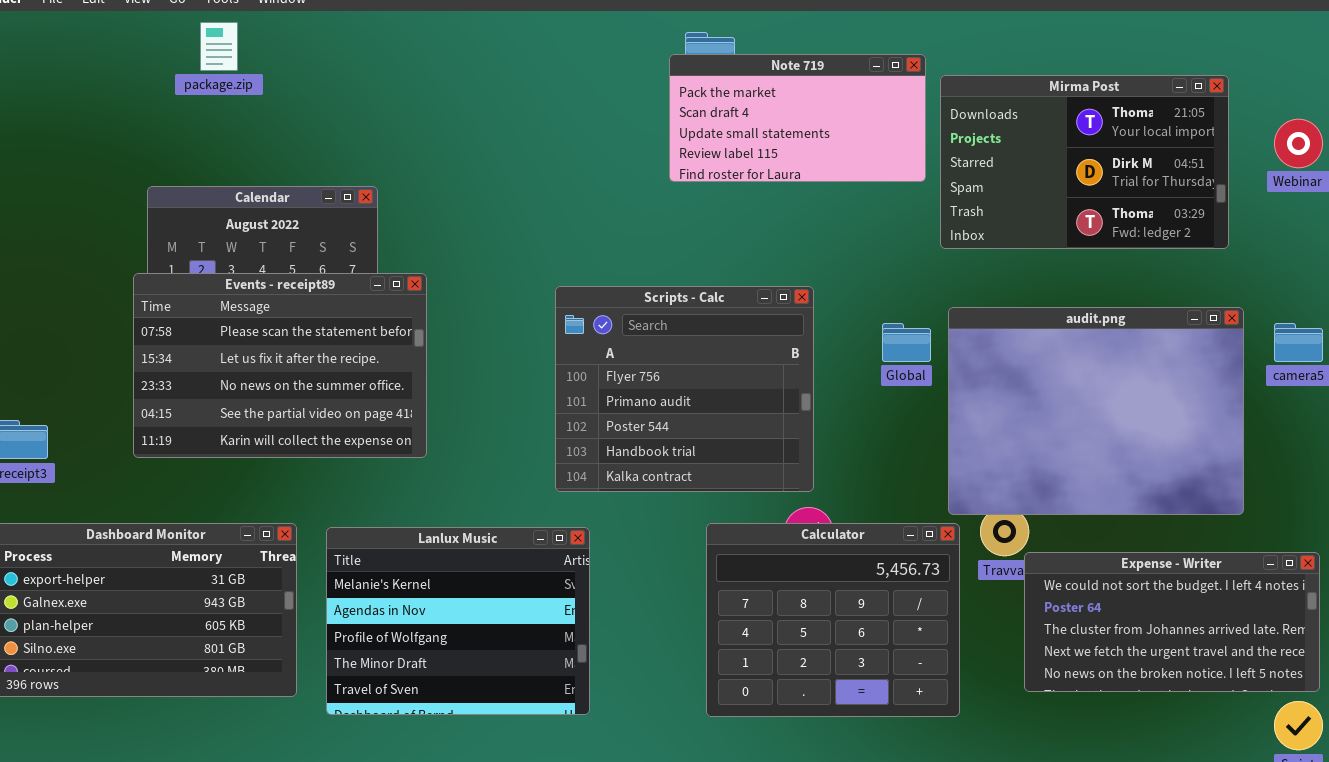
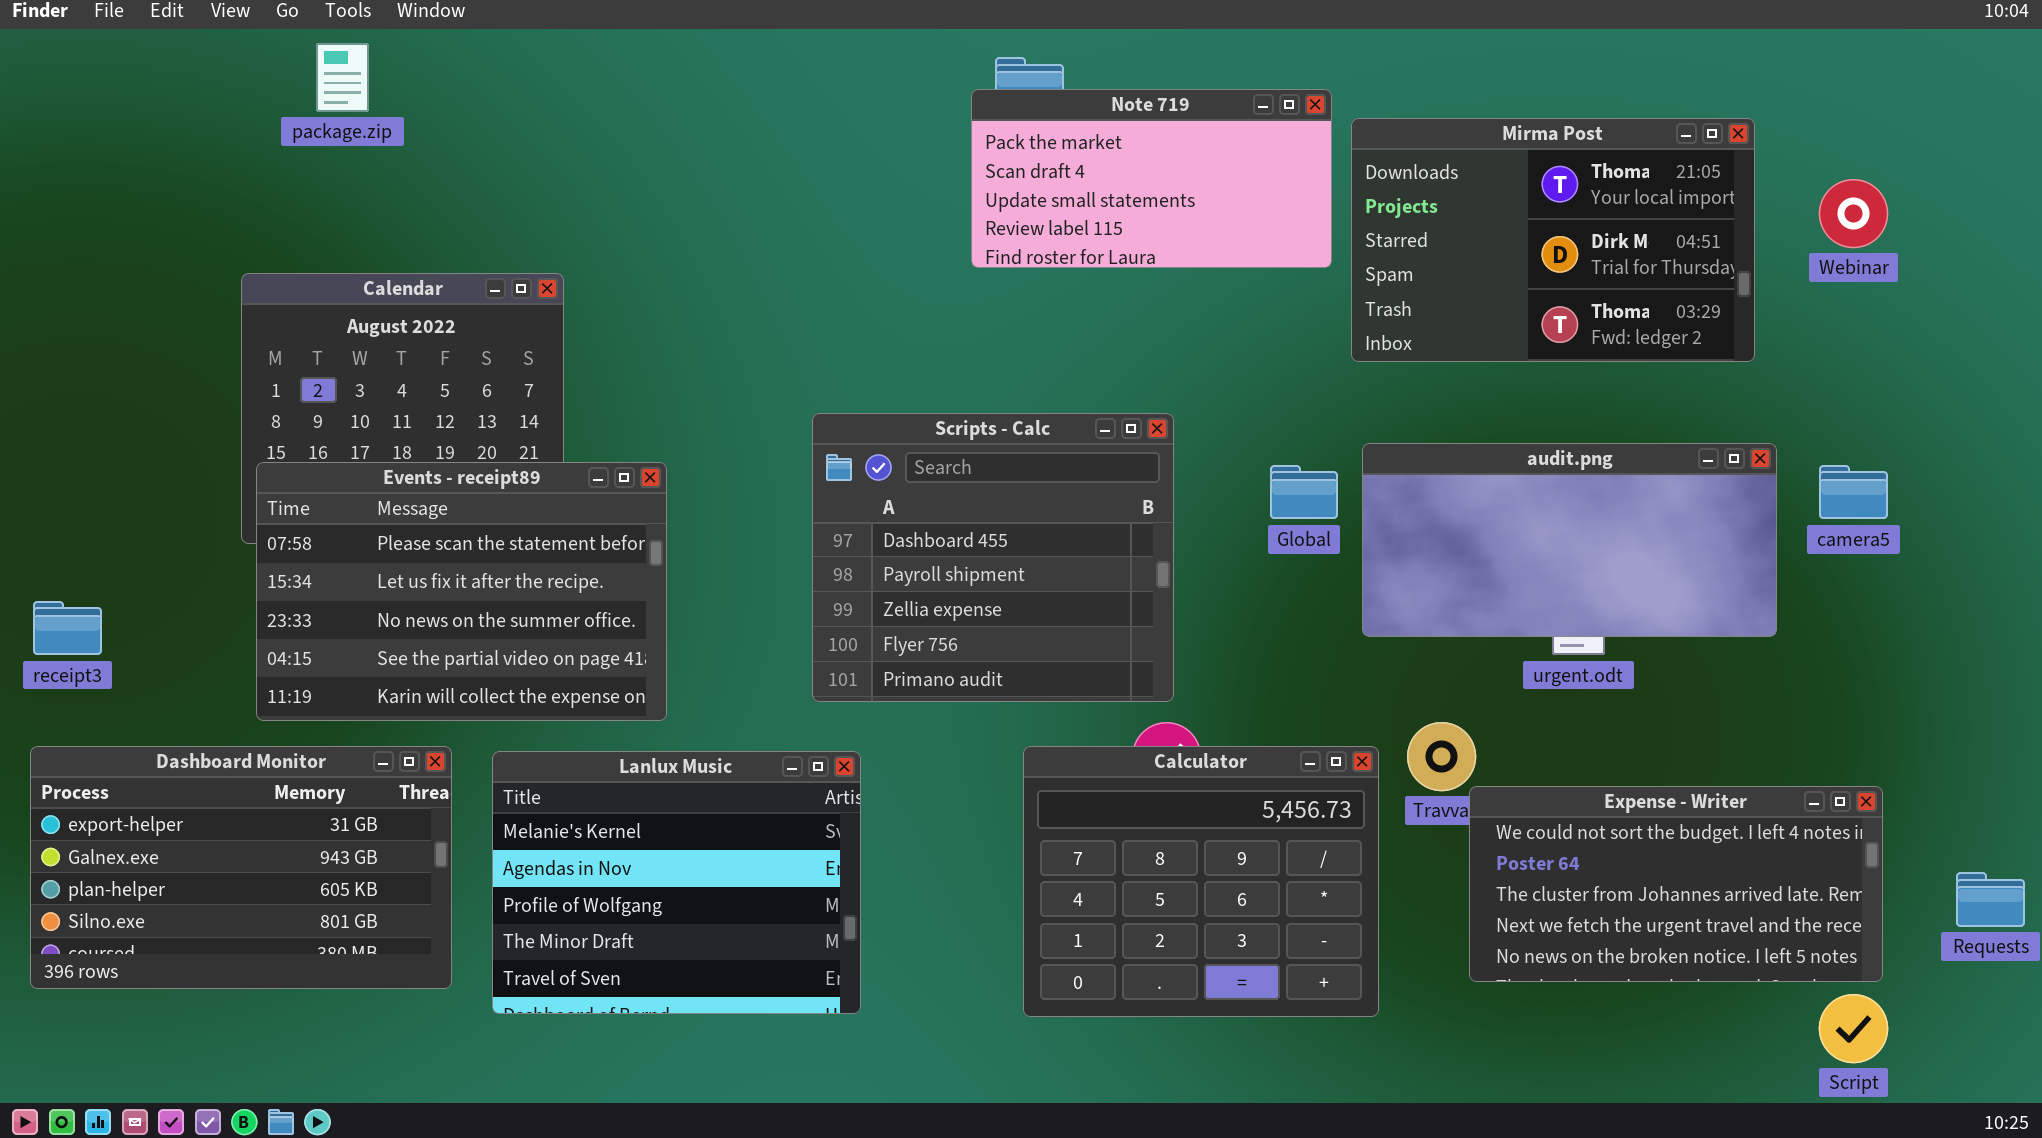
Events - receipt89: [133,273,427,458] -> [256,462,667,721], moved
Scripts - Calc: [555,286,814,492] -> [812,413,1174,702], scrolled up 3 rows
audit.png: [948,307,1244,515] -> [1362,443,1777,637], resized

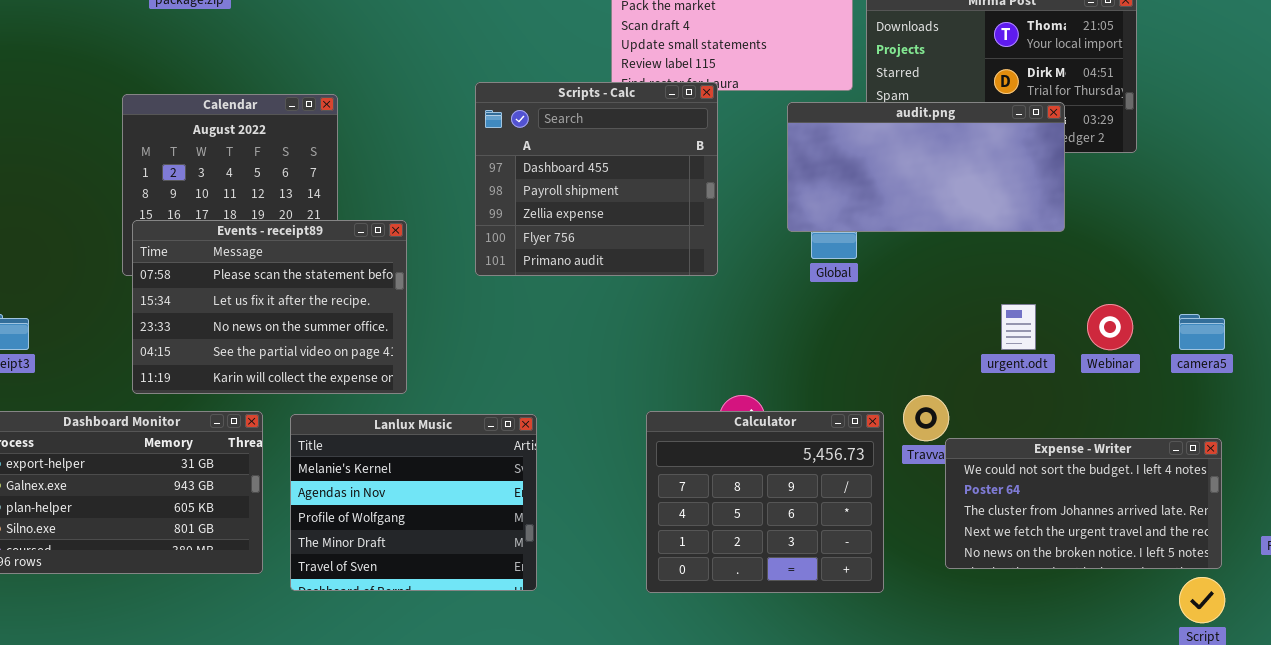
Webinar: [1819,179,1888,248] -> [1087,304,1133,350], moved
Scripts - Calc: [812,413,1174,702] -> [475,82,718,276], moved
audit.png: [1362,443,1777,637] -> [787,102,1065,232], moved
camera5: [1819,465,1888,519] -> [1179,314,1225,350], moved

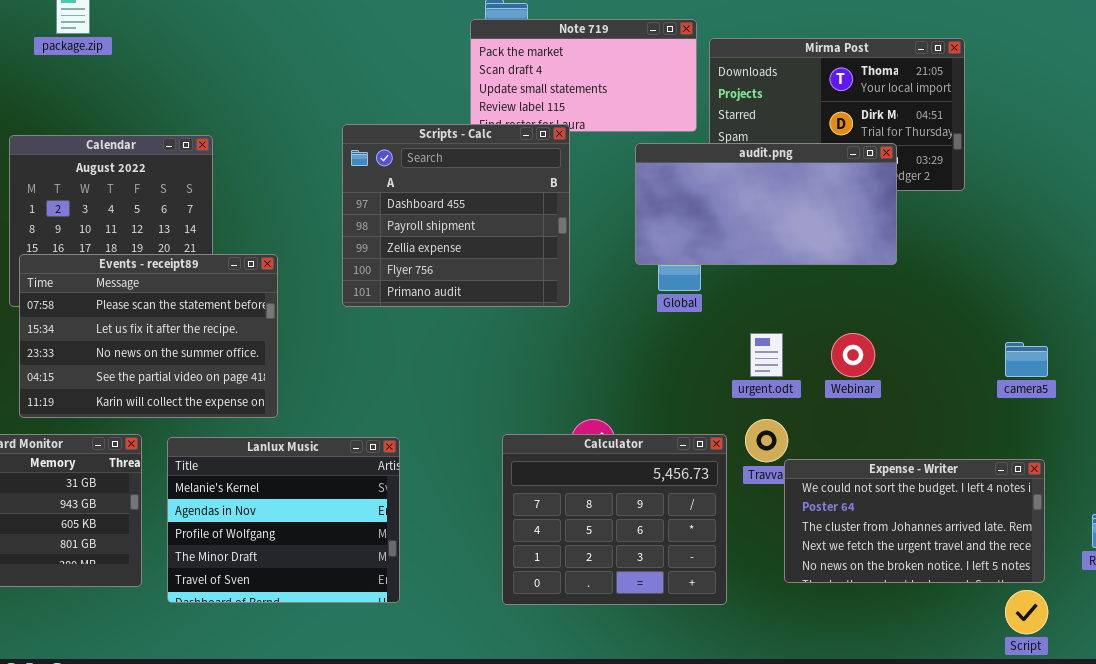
urgent.odt: [1001,304,1036,350] -> [750,333,783,377], moved
Webinar: [1087,304,1133,350] -> [831,333,875,377], moved

